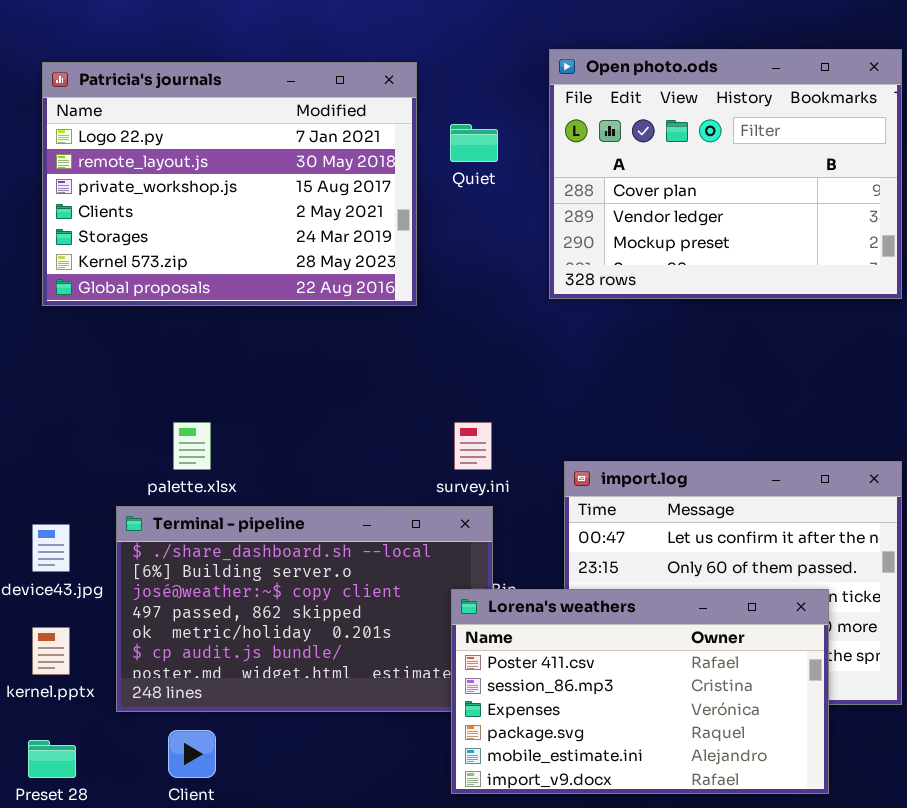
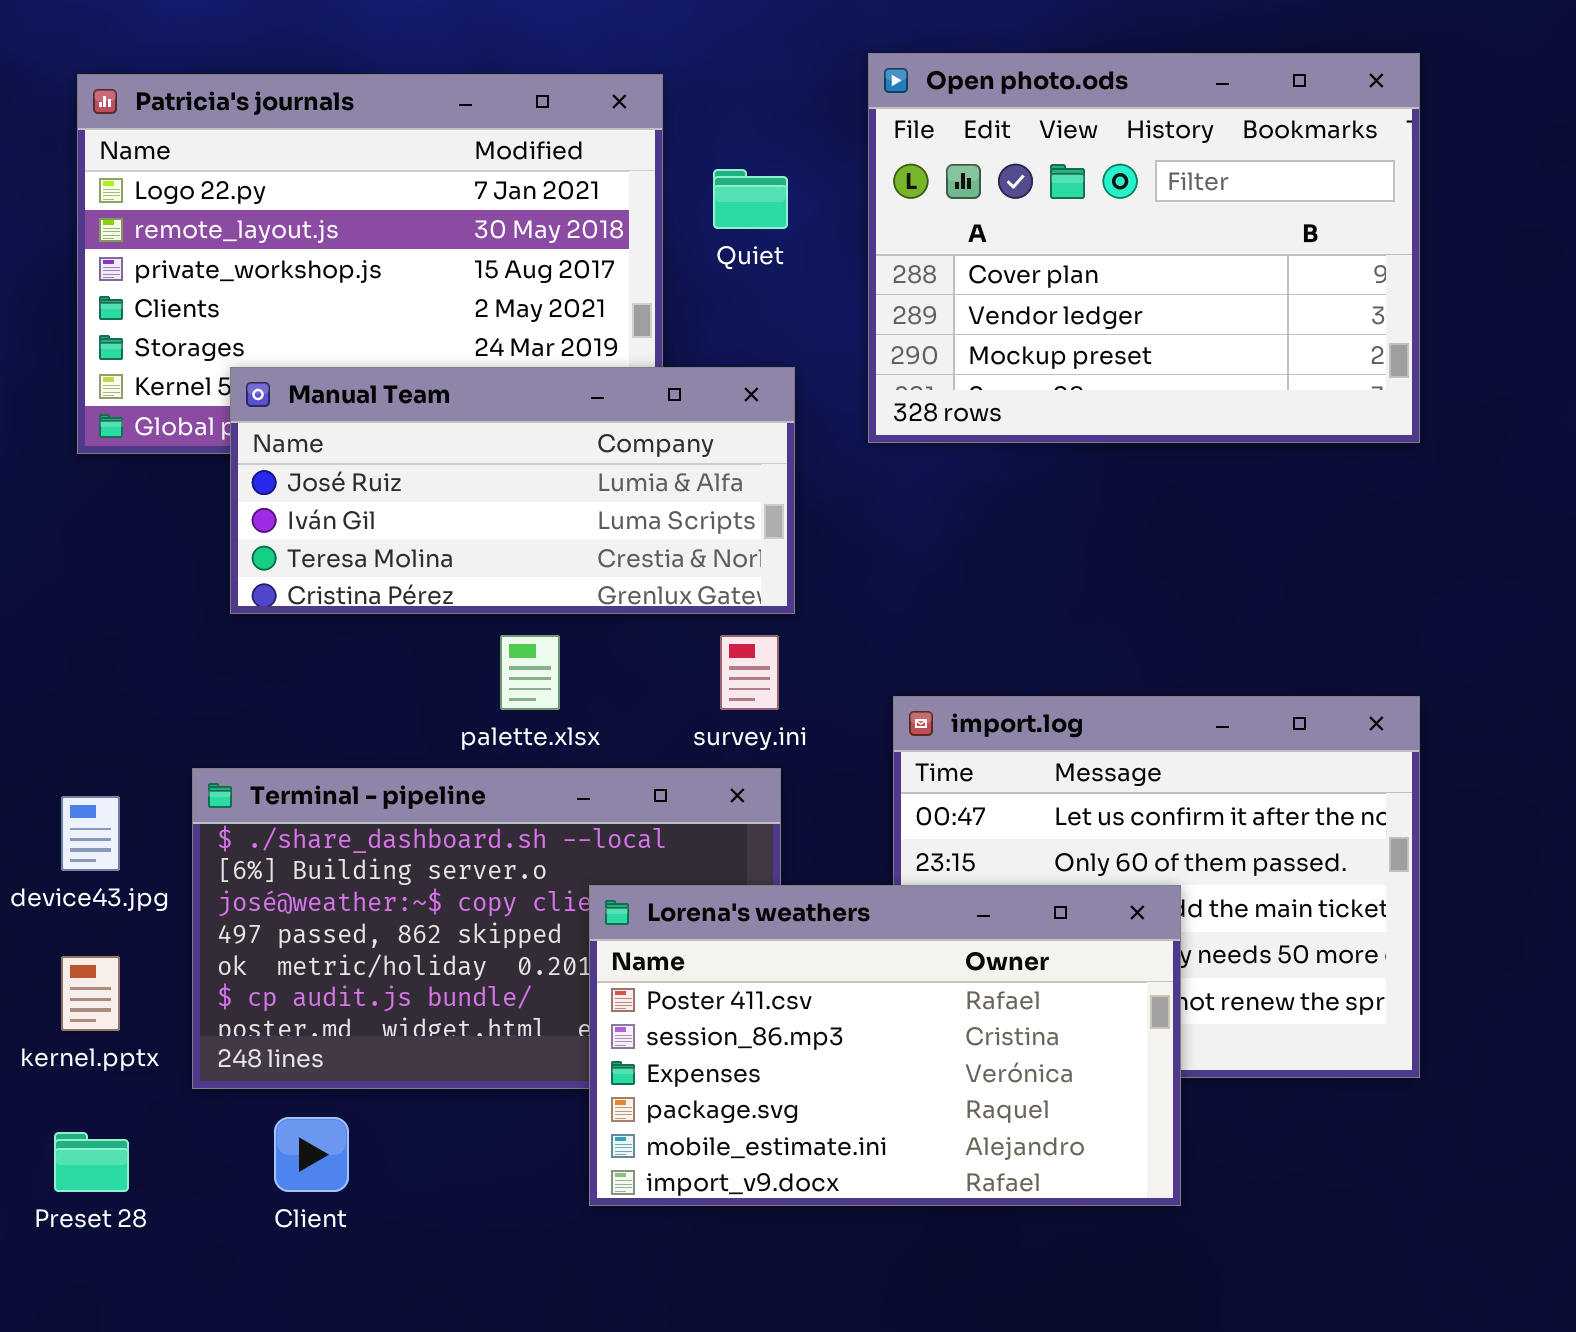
Manual Team: none -> [230,367,795,614], opened
palette.xlsx: [173,422,211,470] -> [500,635,560,710], moved
Lorena's weathers: [451,589,829,794] -> [589,885,1181,1206], moved

